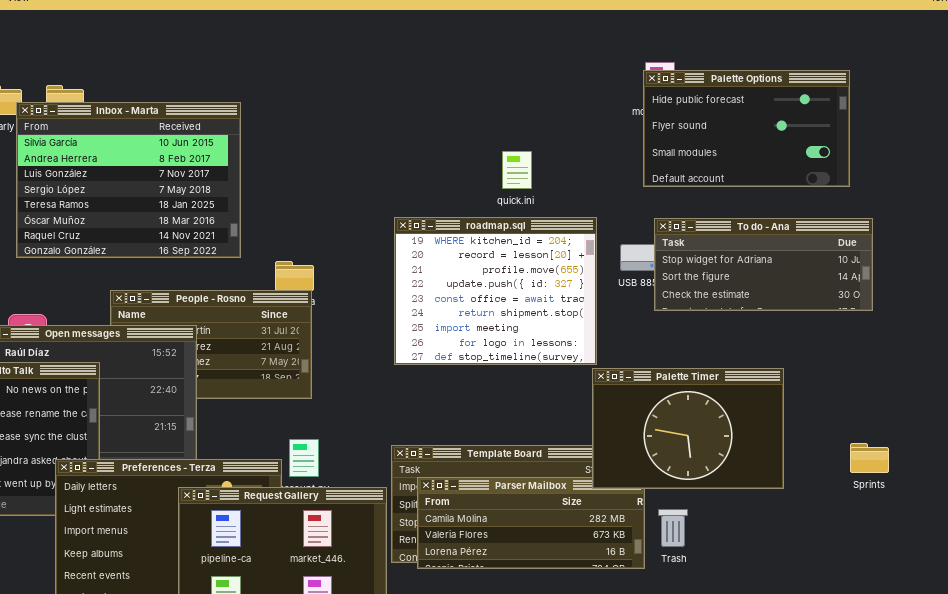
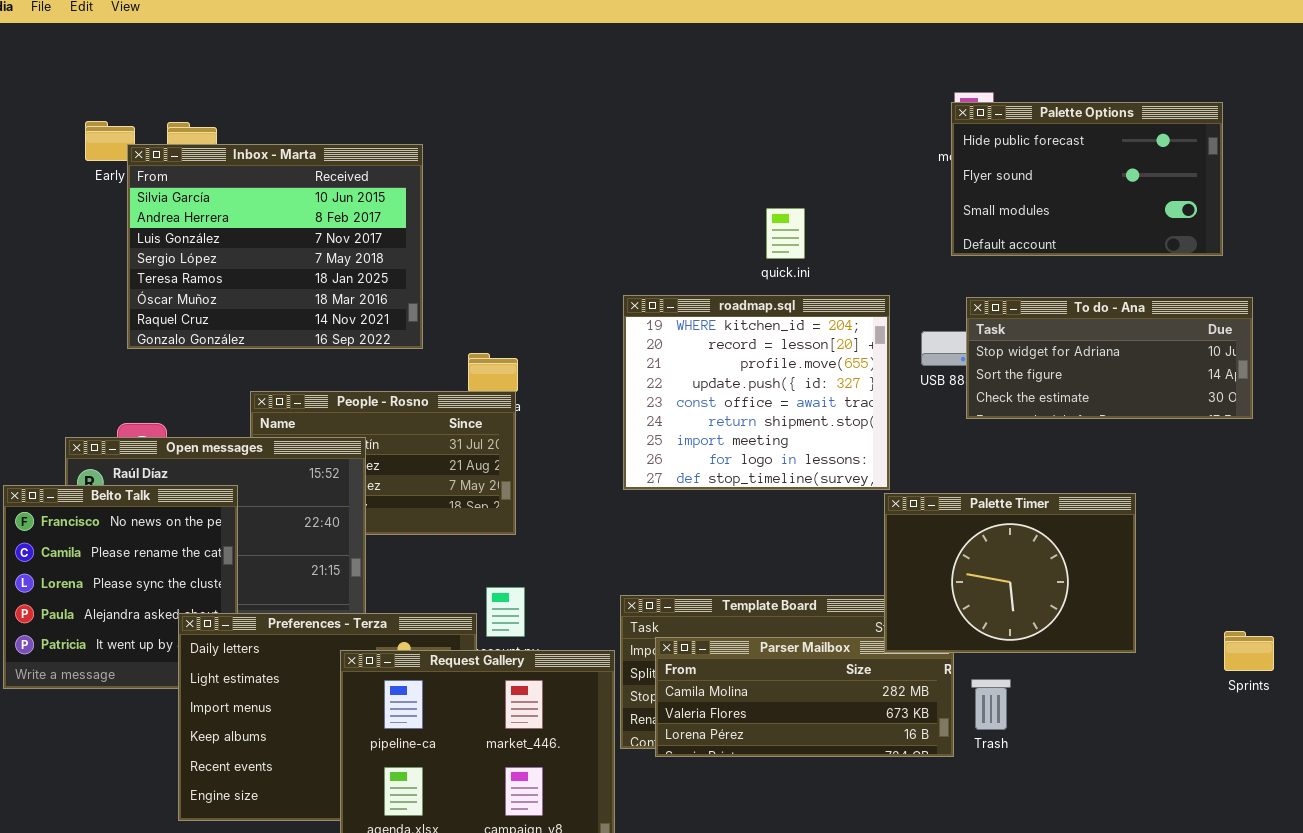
Sprints: [850,443,889,473] -> [1224,631,1274,671], moved

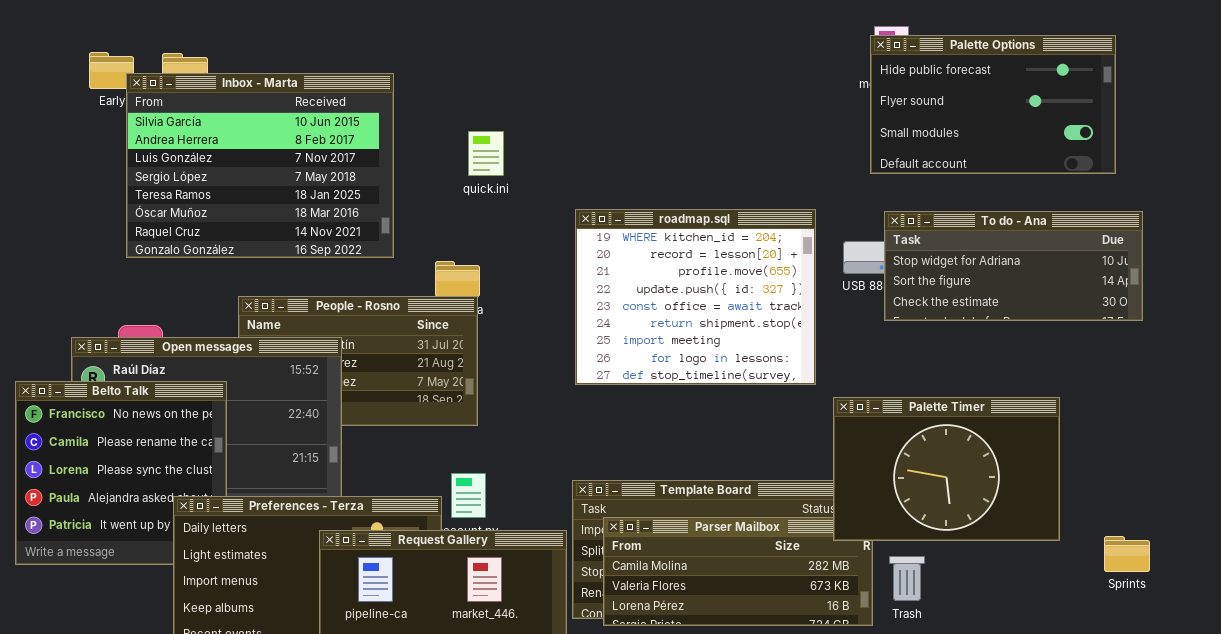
quick.ini: [766,208,805,259] -> [468,131,504,176], moved
Palette Timer: [884,493,1136,653] -> [833,397,1060,541], moved
Sprints: [1224,631,1274,671] -> [1104,536,1150,572], moved

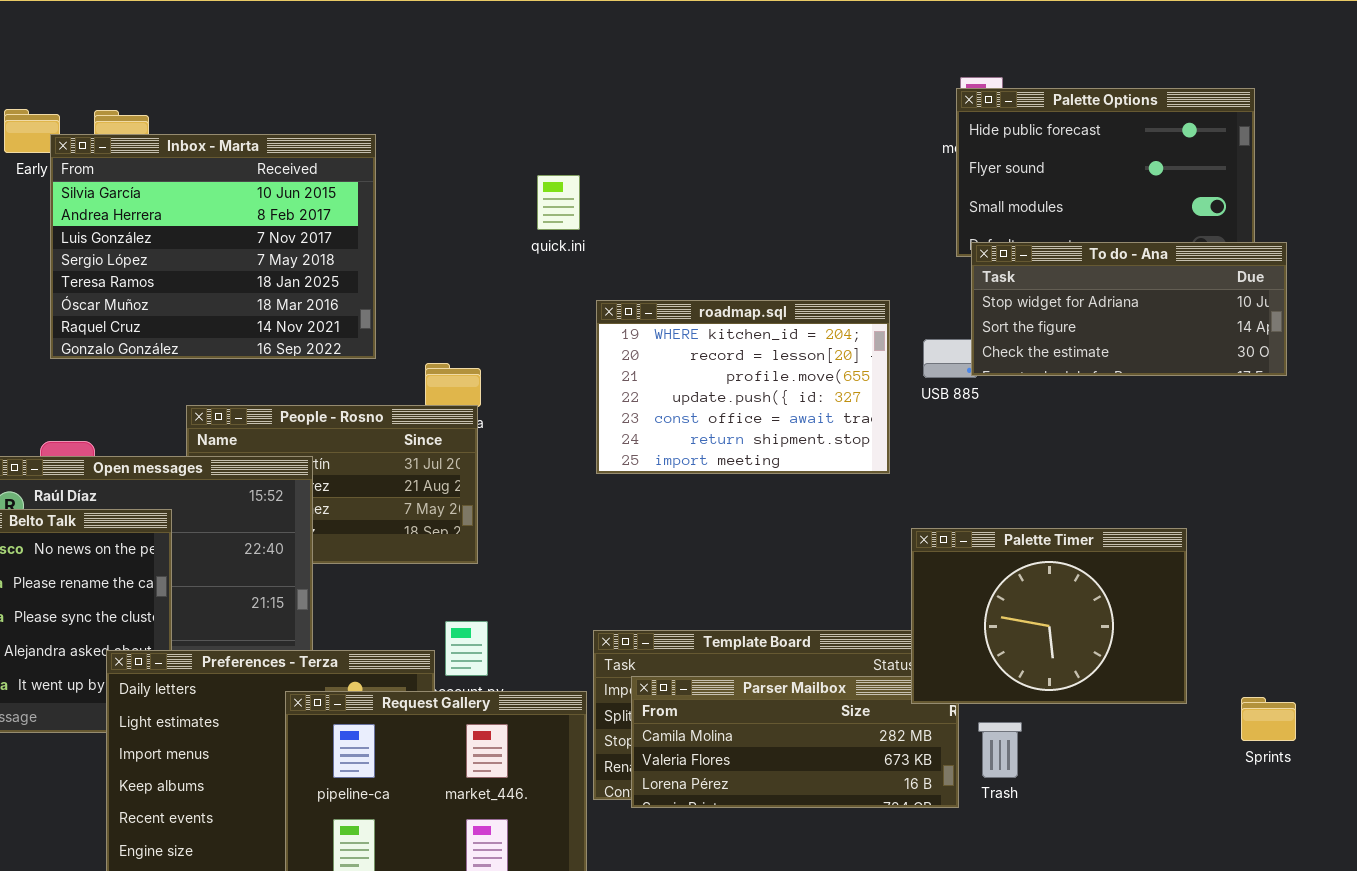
quick.ini: [468,131,504,176] -> [537,175,580,230], moved
roadmap.sql: [575,209,816,385] -> [596,300,890,474], resized
To do - Ana: [884,211,1143,321] -> [971,242,1287,376], moved

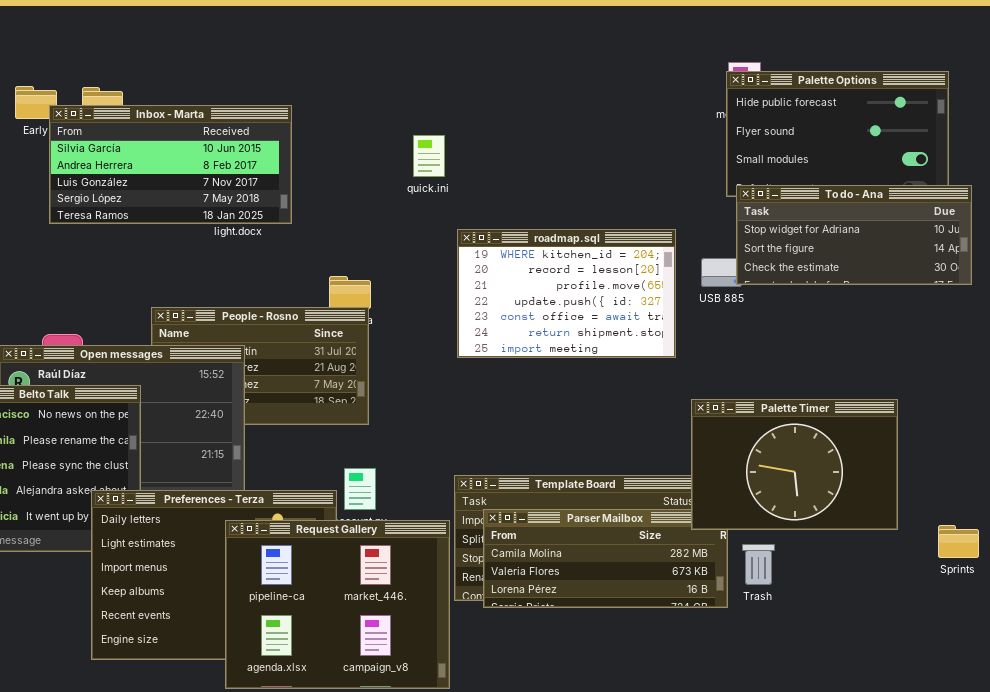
Inbox - Marta: [50,134,376,359] -> [49,105,292,224], resized

